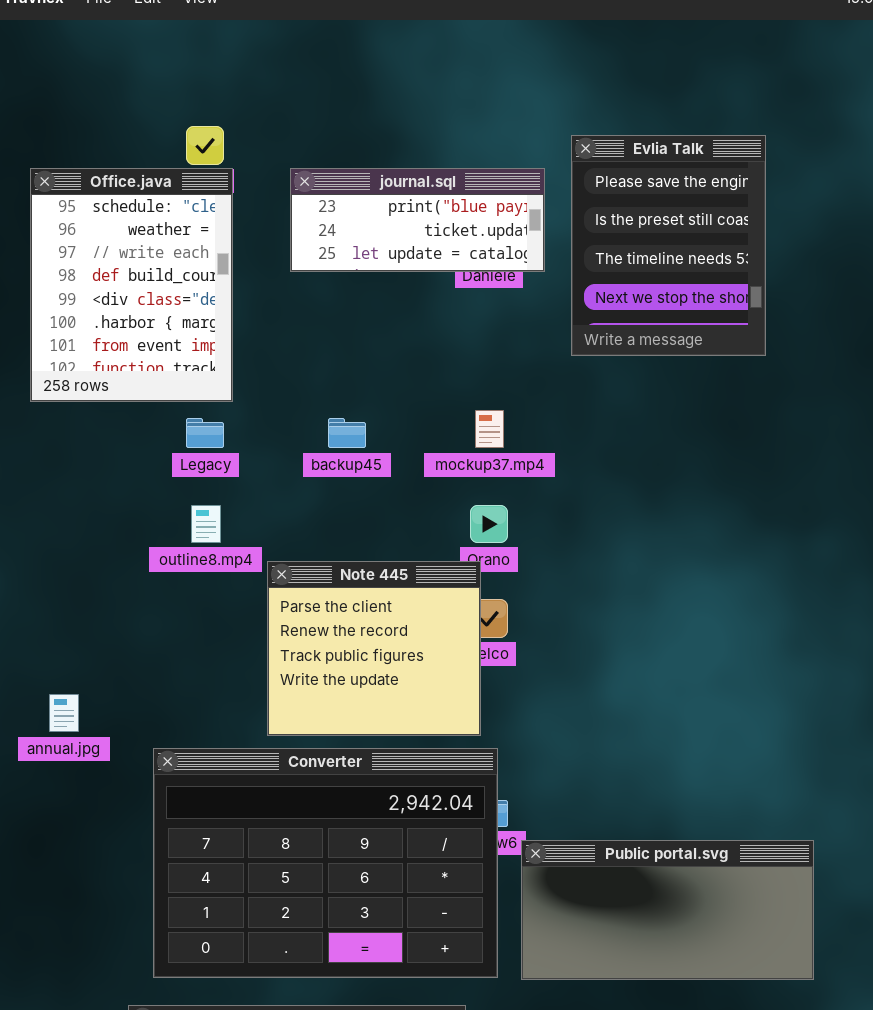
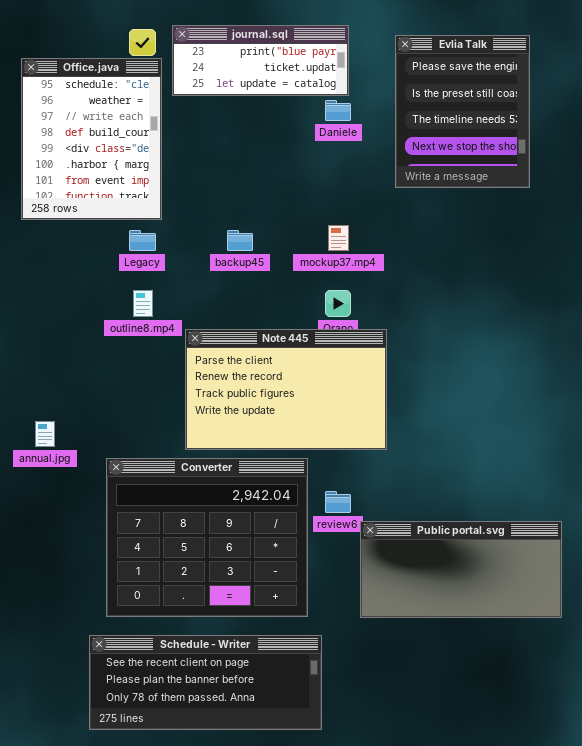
journal.sql: [290,168,545,272] -> [172,25,349,96], moved
Note 445: [267,561,481,736] -> [185,329,387,450], resized
Converter: [153,748,498,978] -> [106,458,308,617], resized

